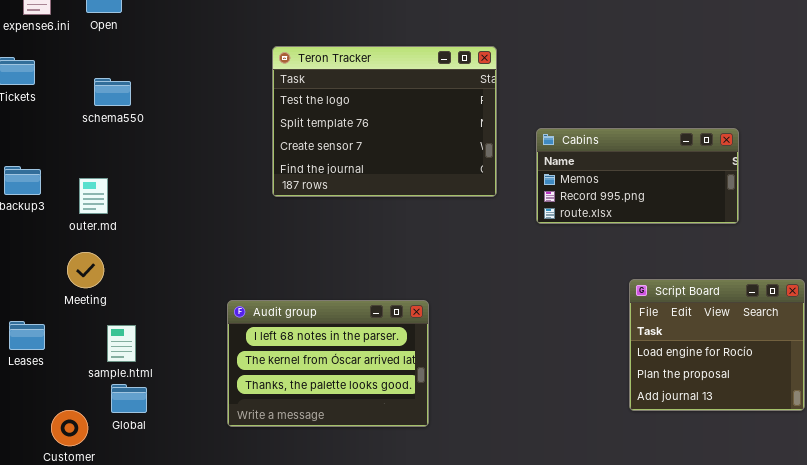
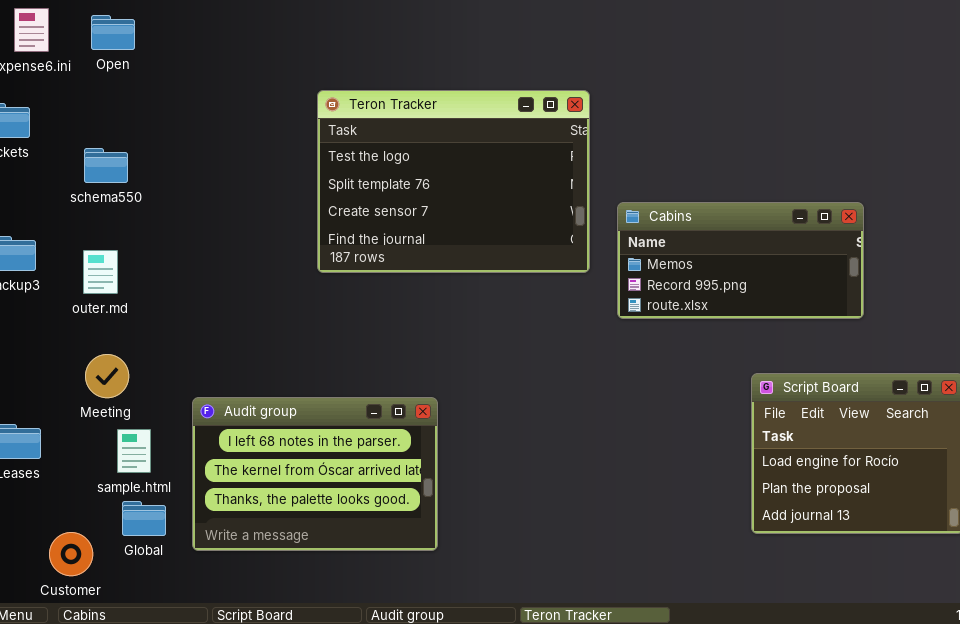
schema550: [94,78,131,106] -> [84,148,128,183], moved
Cabins: [536,128,739,224] -> [617,202,864,319], moved
Meeting: [67,252,104,288] -> [85,354,129,398], moved
Audit group: [227,300,429,427] -> [192,397,438,551], moved

